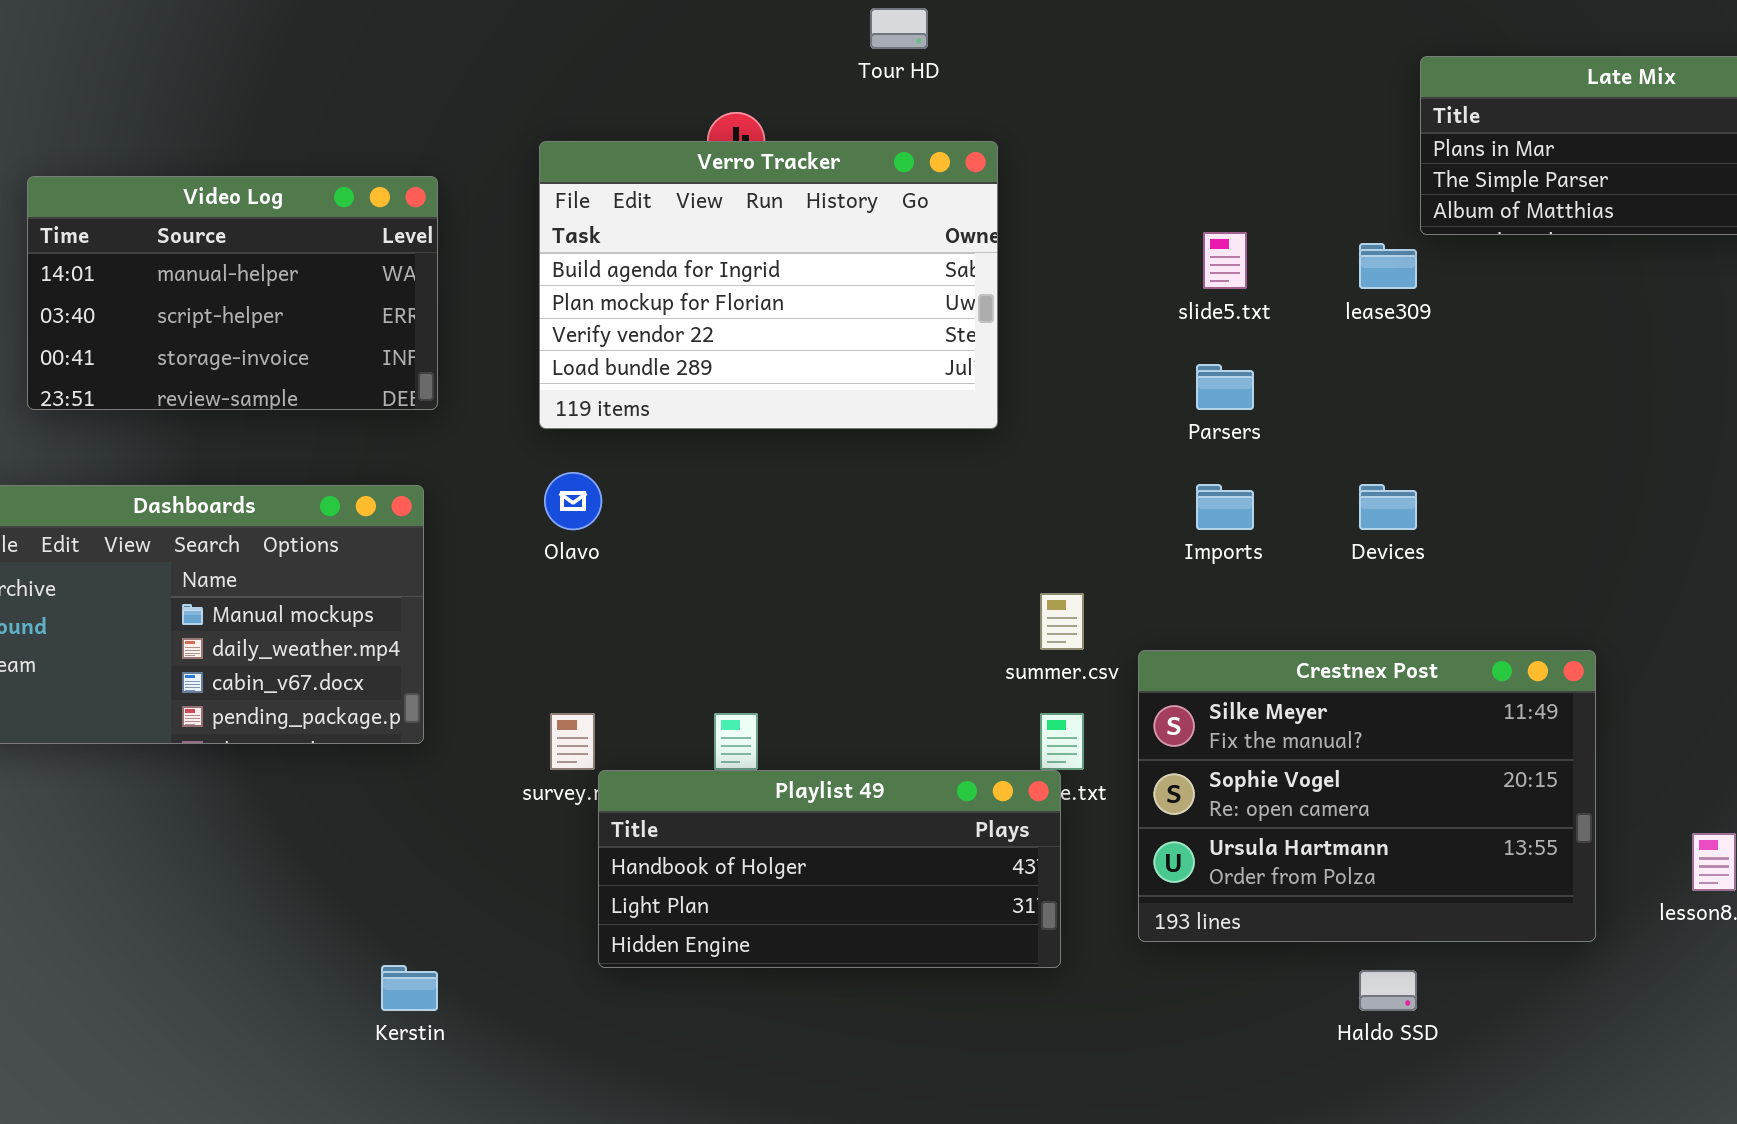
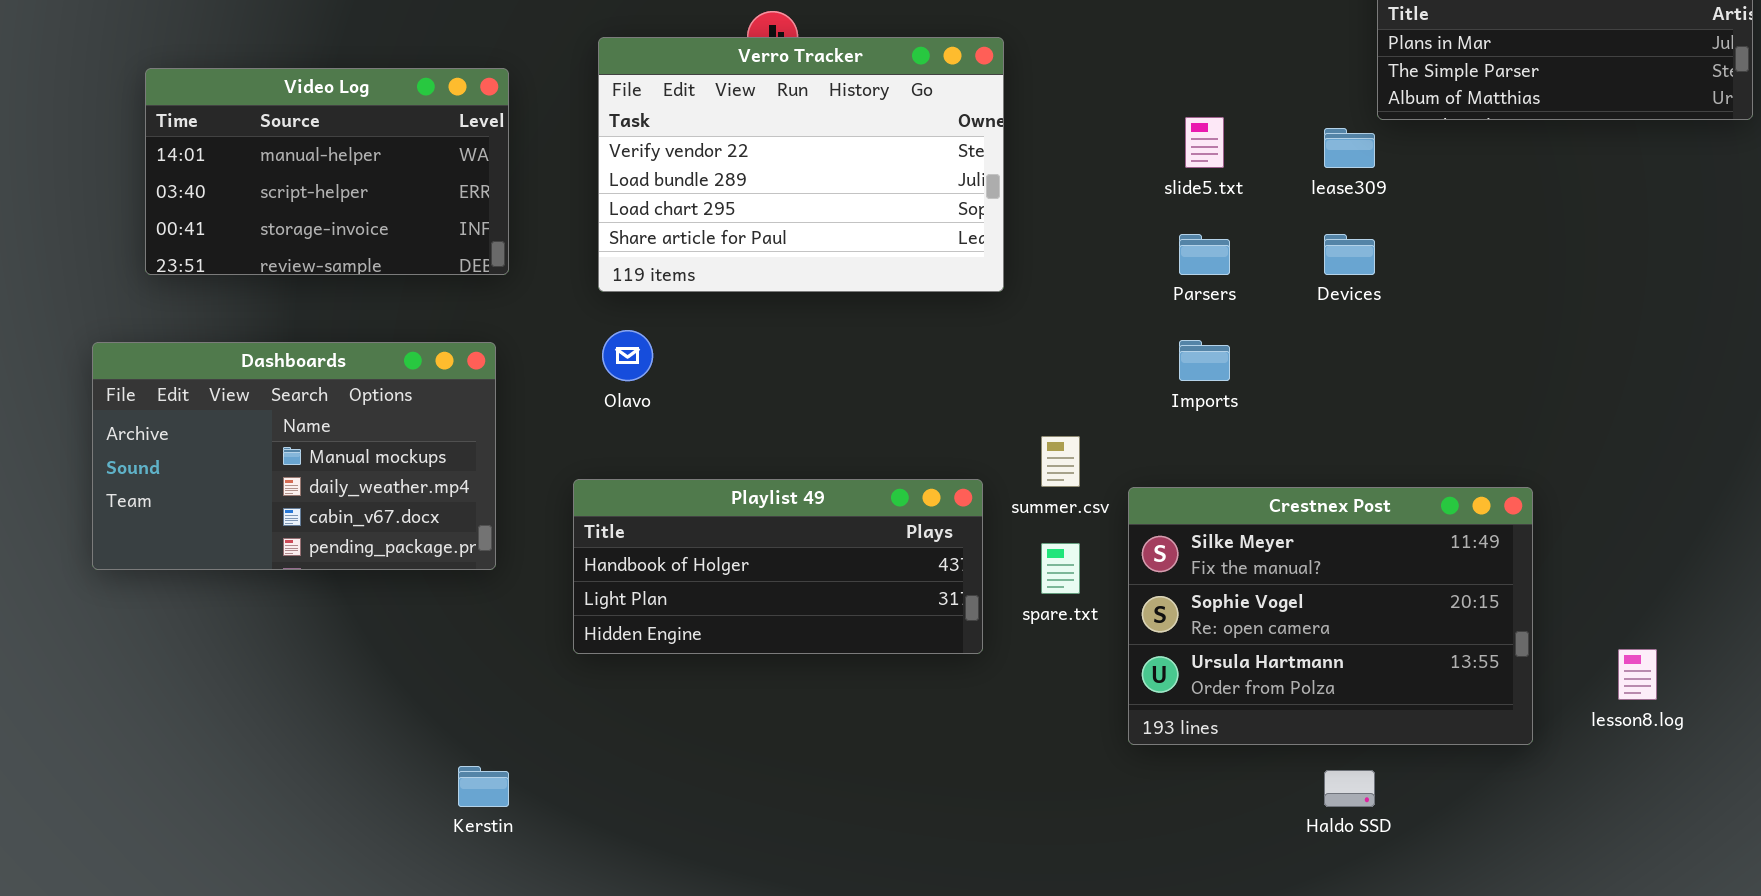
Verro Tracker: [539,141,998,429] -> [598,37,1004,292], scrolled down 2 rows
Devices: [1359,484,1417,530] -> [1324,234,1375,275], moved
Playlist 49: [598,770,1061,968] -> [573,479,983,654], moved

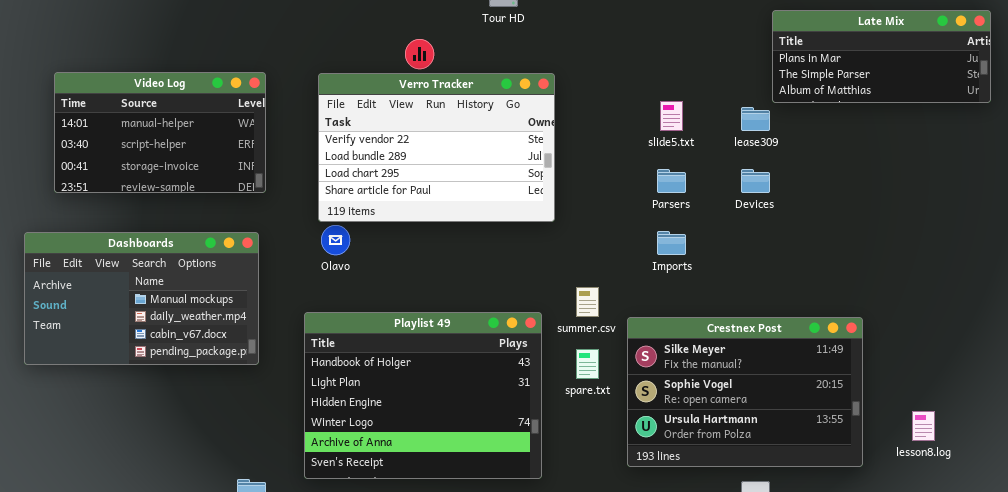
Verro Tracker: [598,37,1004,292] -> [318,73,555,222], moved
Playlist 49: [573,479,983,654] -> [304,312,542,479], resized

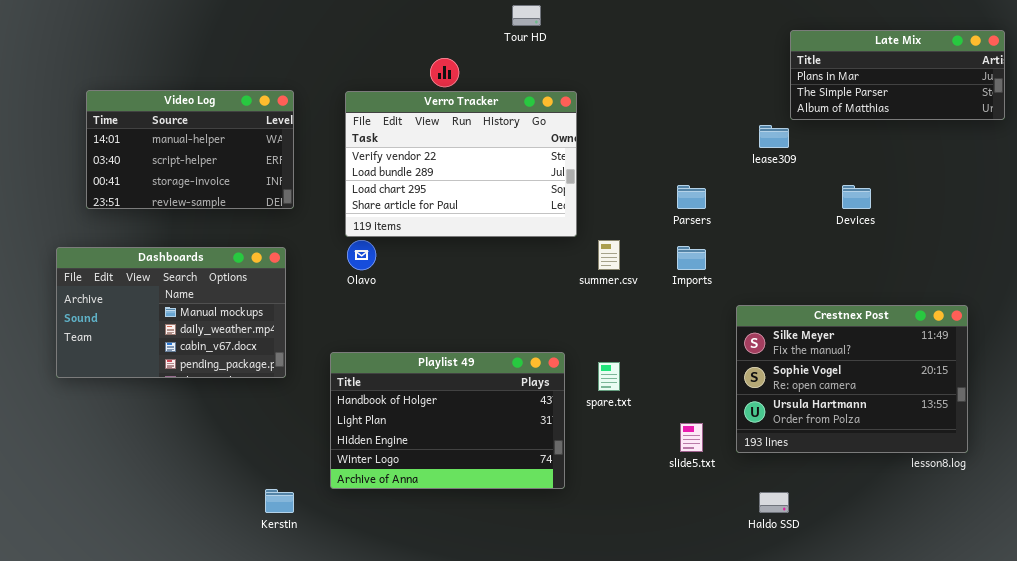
slide5.txt: [660,101,683,131] -> [680,423,703,452], moved
Devices: [741,169,770,193] -> [842,185,871,209], moved
summer.csv: [576,287,599,317] -> [598,240,620,270], moved
Playlist 49: [304,312,542,479] -> [330,352,565,489], resized
Crestnex Post: [627,317,863,467] -> [736,305,968,453], moved

